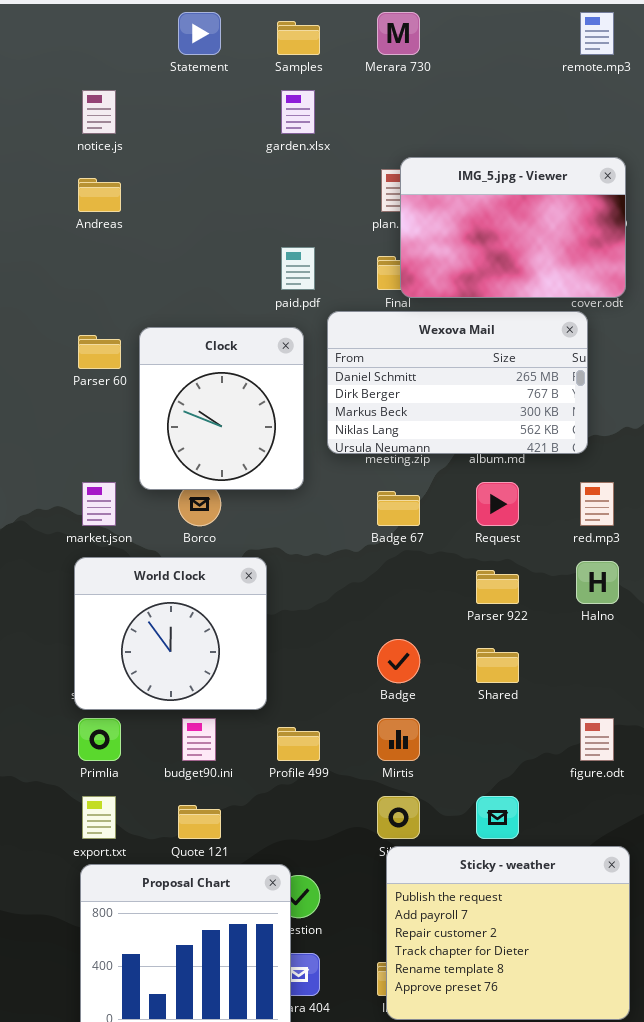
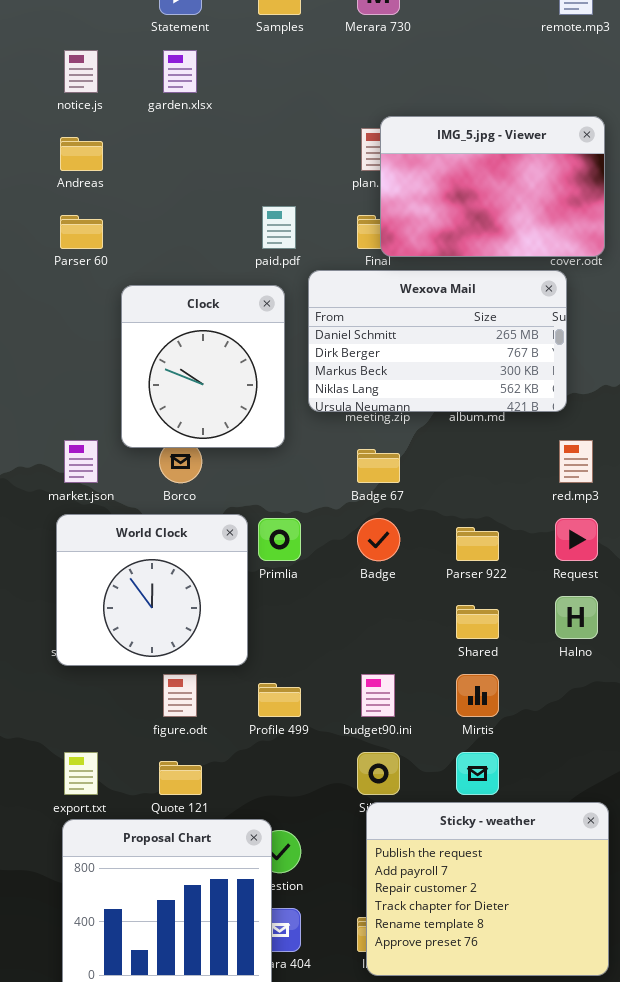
garden.xlsx: [281,90,315,134] -> [163,50,197,93], moved
Parser 60: [78,335,121,369] -> [60,215,103,249], moved
Request: [476,482,519,526] -> [555,518,598,561], moved
Halno: [576,561,619,604] -> [555,596,598,639], moved
Badge: [377,639,420,683] -> [357,518,400,561], moved
Primlia: [78,718,121,761] -> [258,518,301,561], moved
budget90.ini: [182,718,216,761] -> [361,674,395,717], moved
Mirtis: [377,718,420,761] -> [456,674,499,717], moved
figure.odt: [580,718,614,761] -> [163,674,197,717], moved

